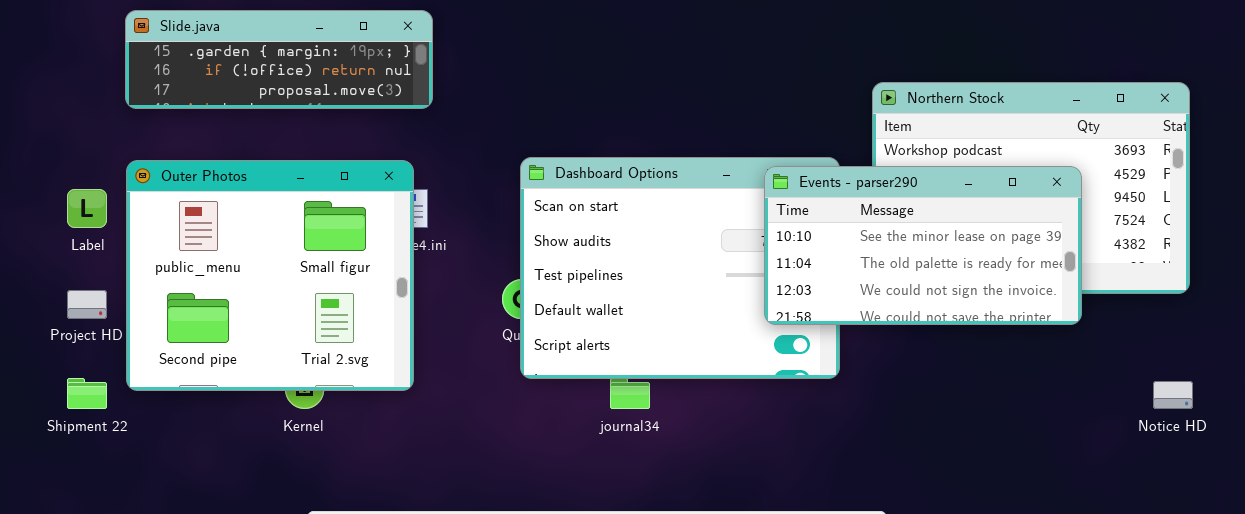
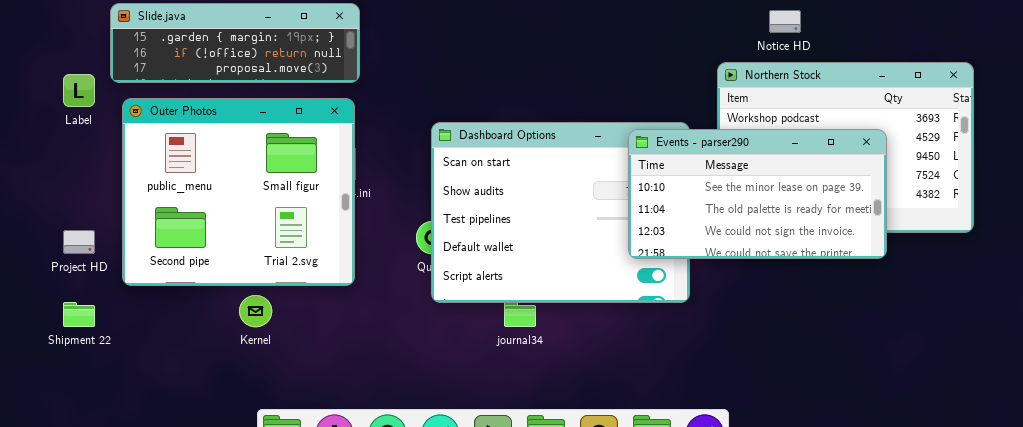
Outer Photos: [126,160,414,391] -> [122,98,355,286], moved
Label: [67,189,107,228] -> [63,74,95,107], moved
Notice HD: [1153,381,1193,409] -> [769,10,801,33], moved

